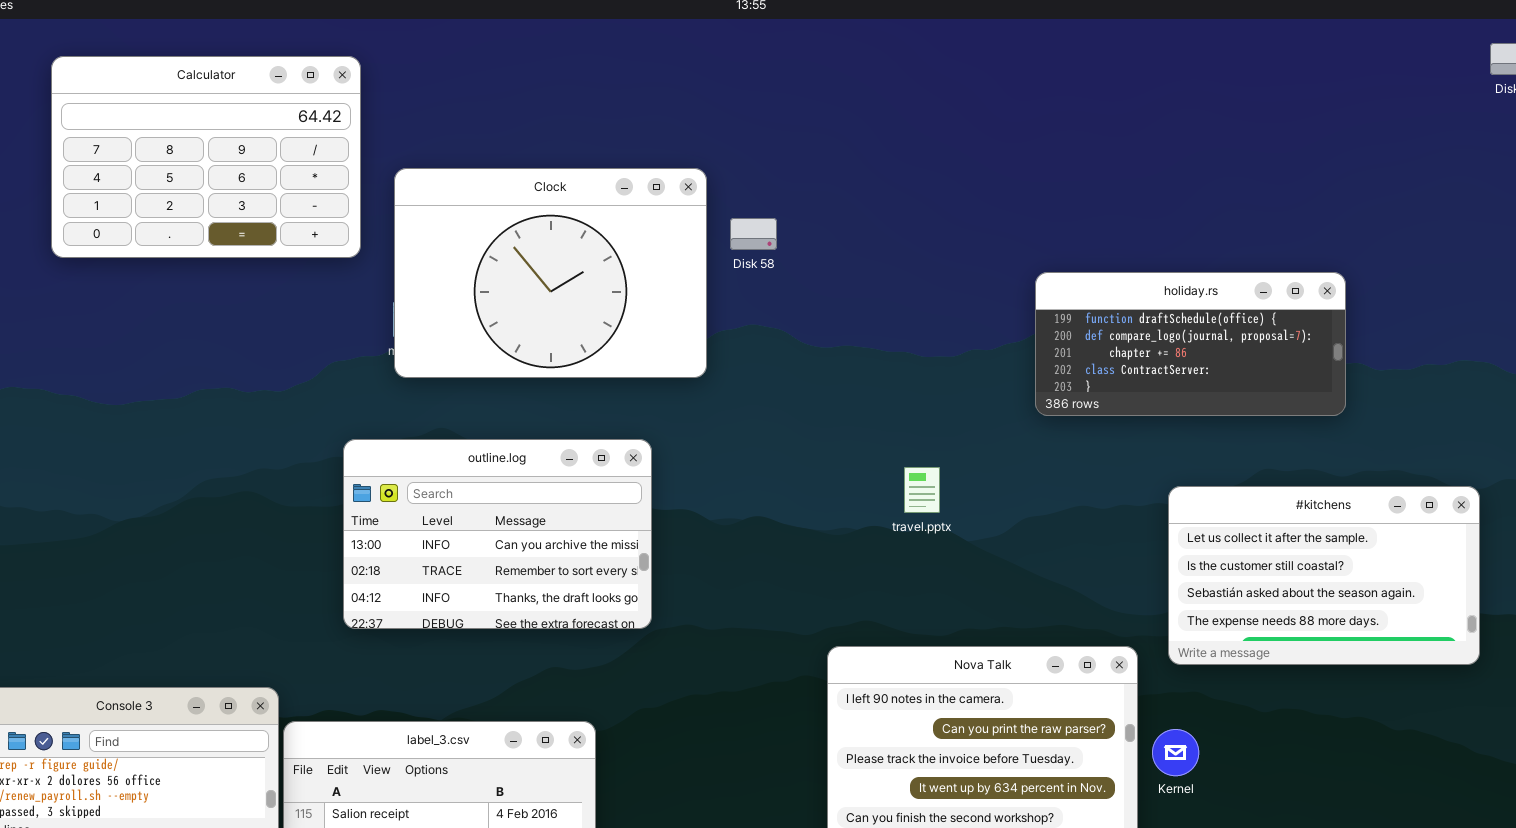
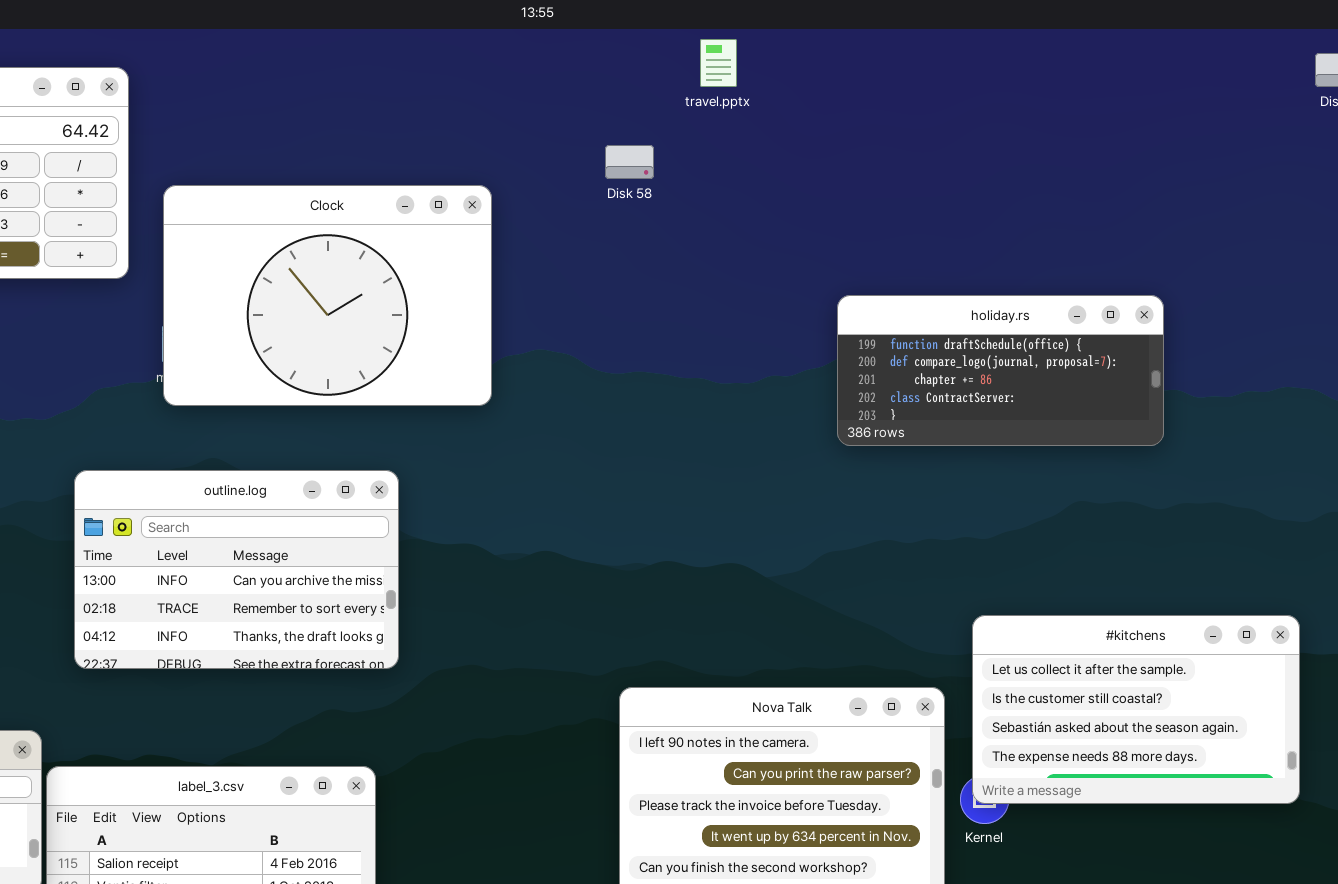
Disk 58: [730,218,777,250] -> [605,145,654,179], moved
outline.log: [343,439,652,629] -> [74,470,399,669], moved
travel.pptx: [904,467,940,513] -> [700,39,737,87], moved
#kitchens: [1168,486,1480,665] -> [972,615,1300,804], moved

